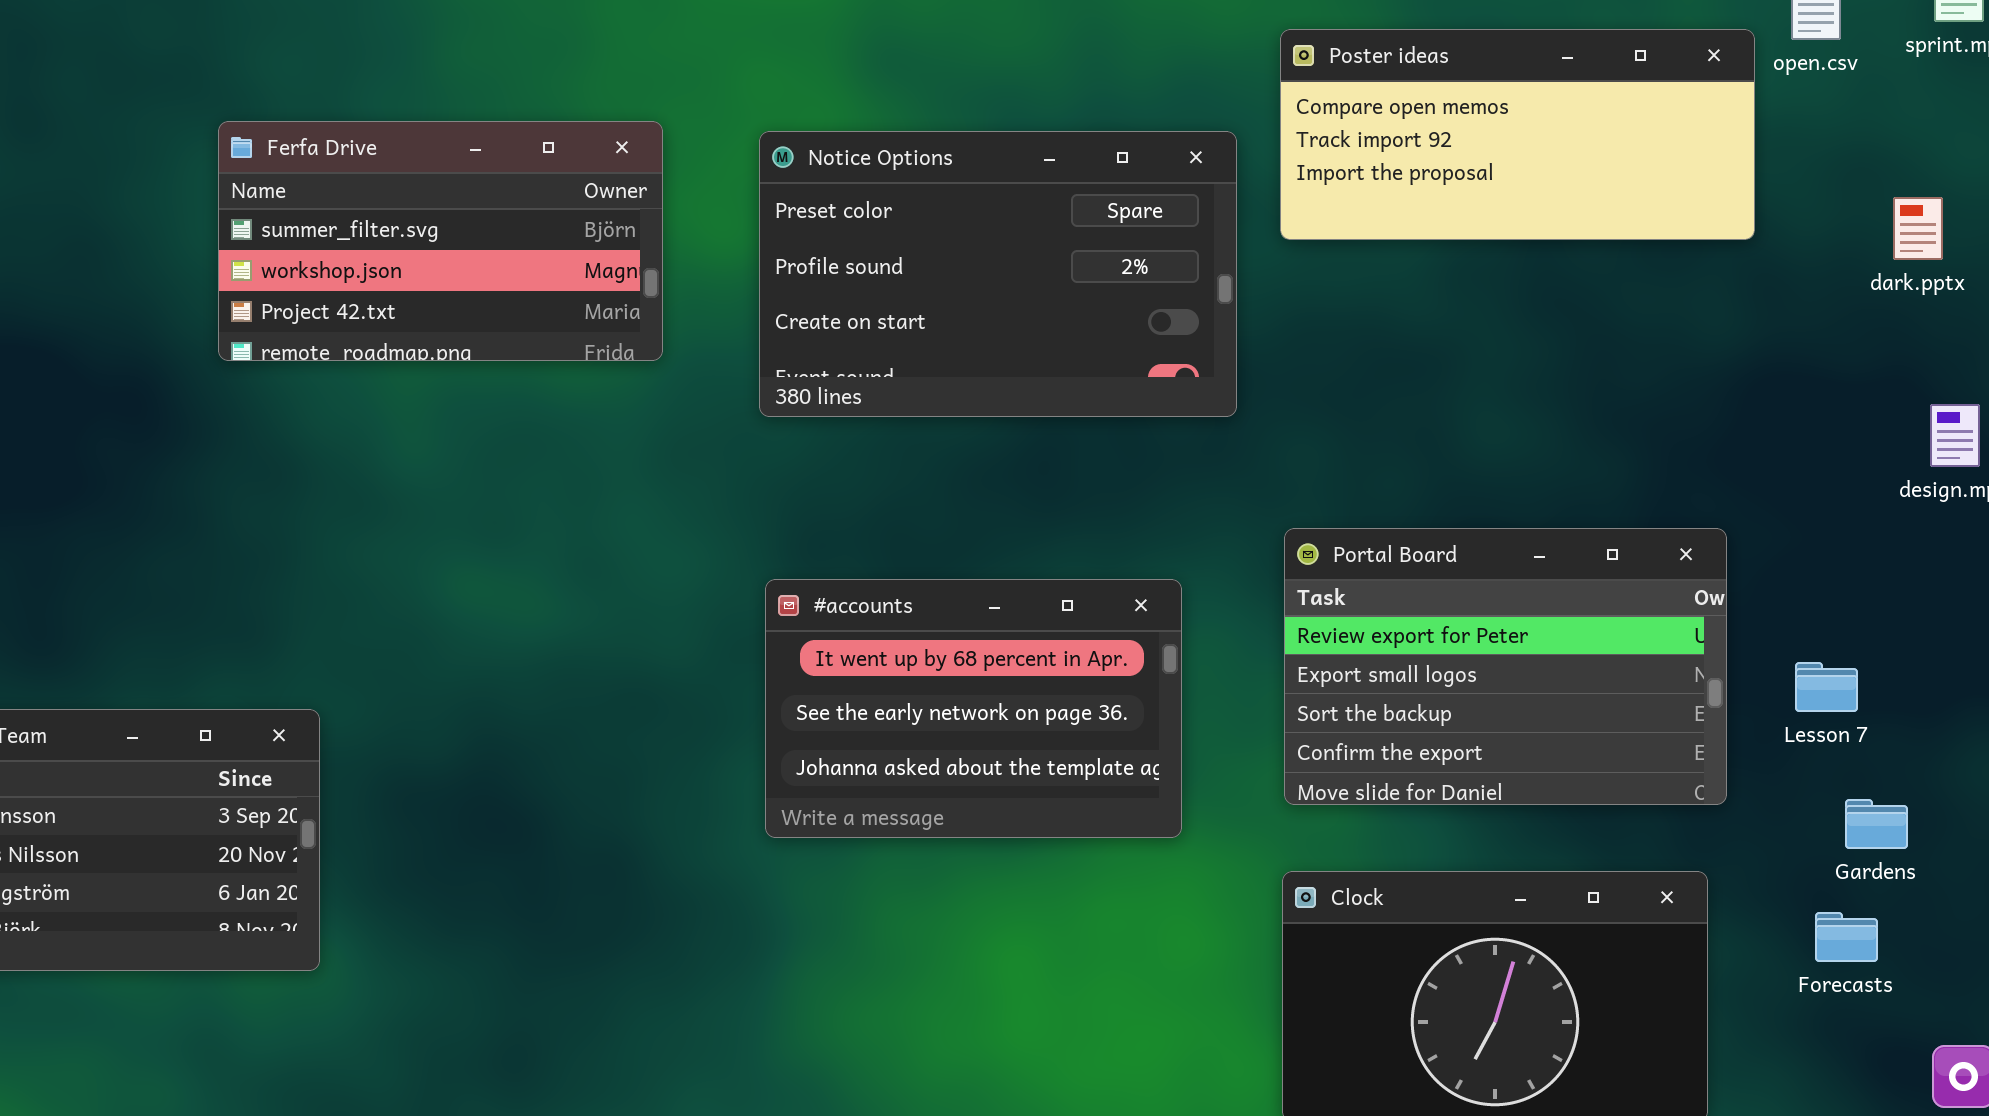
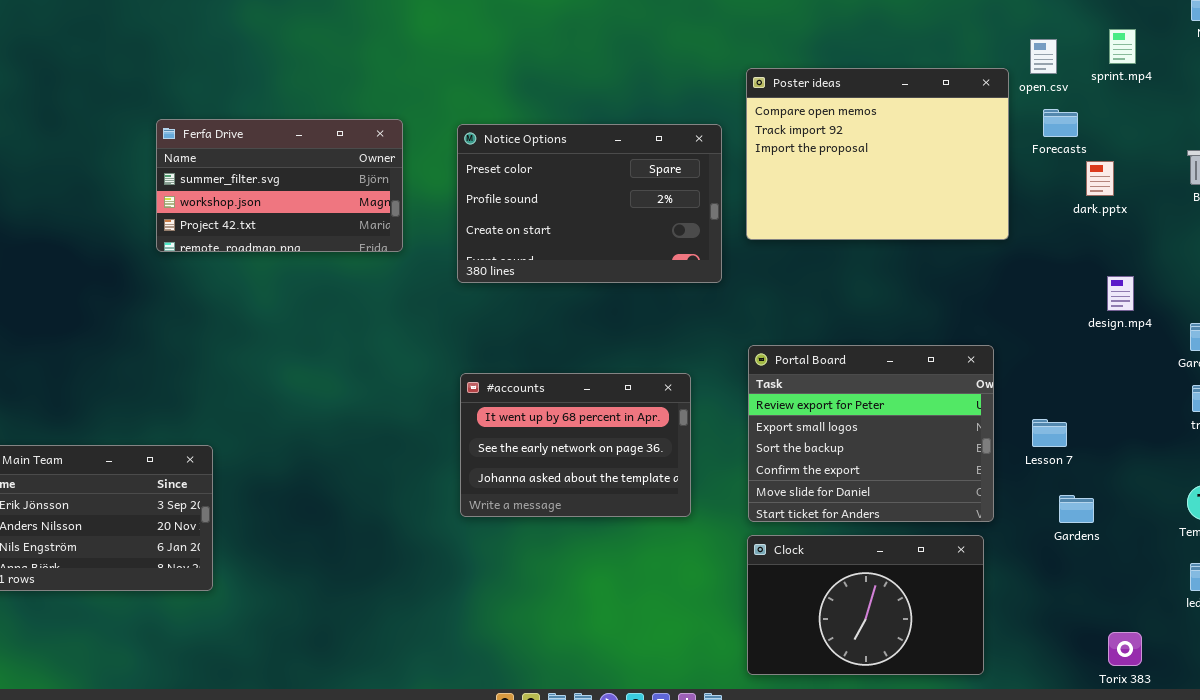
Poster ideas: [1280,29,1755,240] -> [746,68,1009,240], resized
Portal Board: [1284,528,1727,805] -> [748,345,994,522], resized
Forecasts: [1815,912,1878,962] -> [1043,109,1078,137], moved

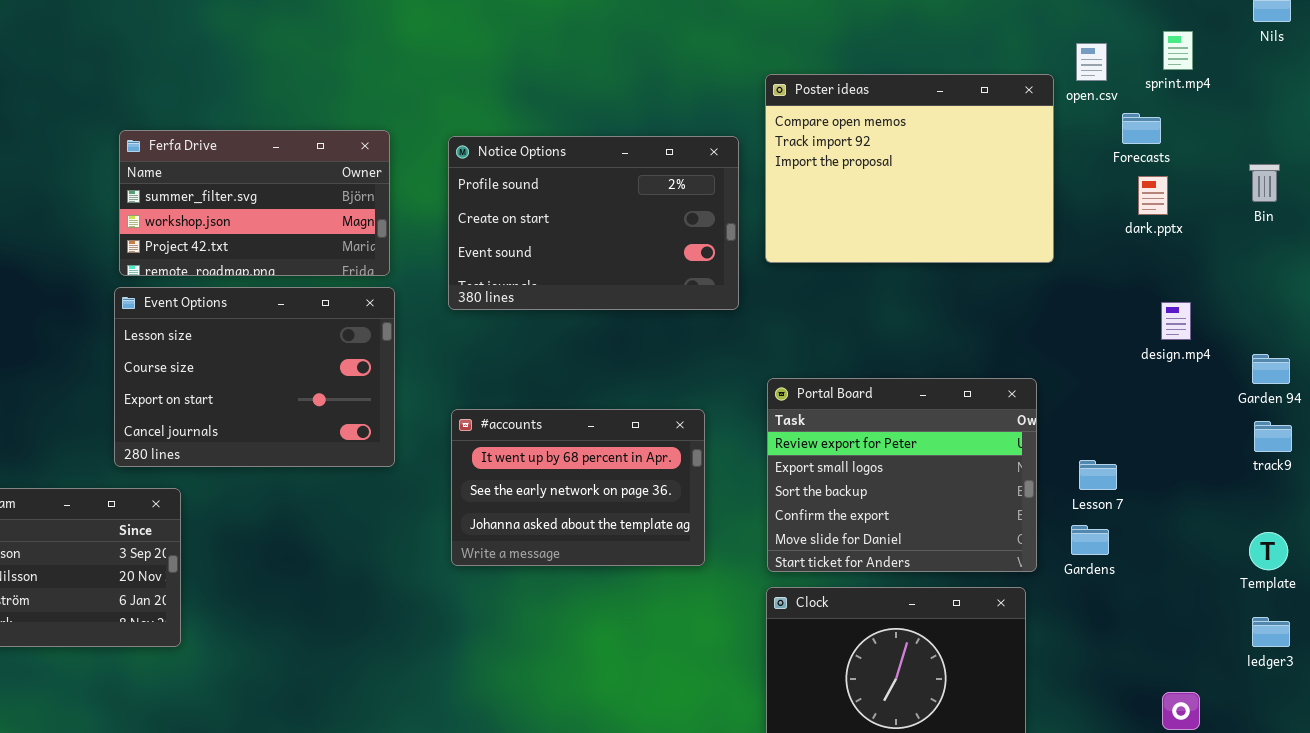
Forecasts: [1043,109,1078,137] -> [1122,113,1161,144], moved
Notice Options: [457,124,722,283] -> [448,136,739,310], scrolled down 1 row
Event Options: none -> [114,287,395,467], opened
Gardens: [1059,495,1094,523] -> [1071,525,1109,555], moved

